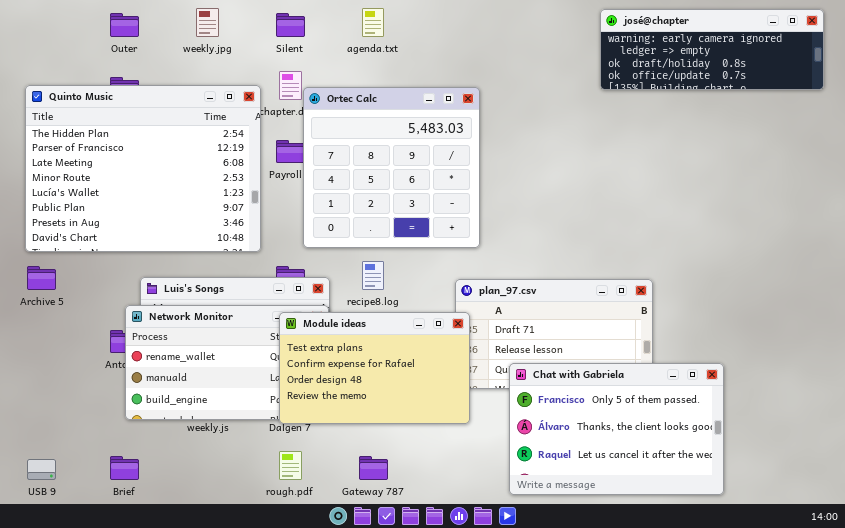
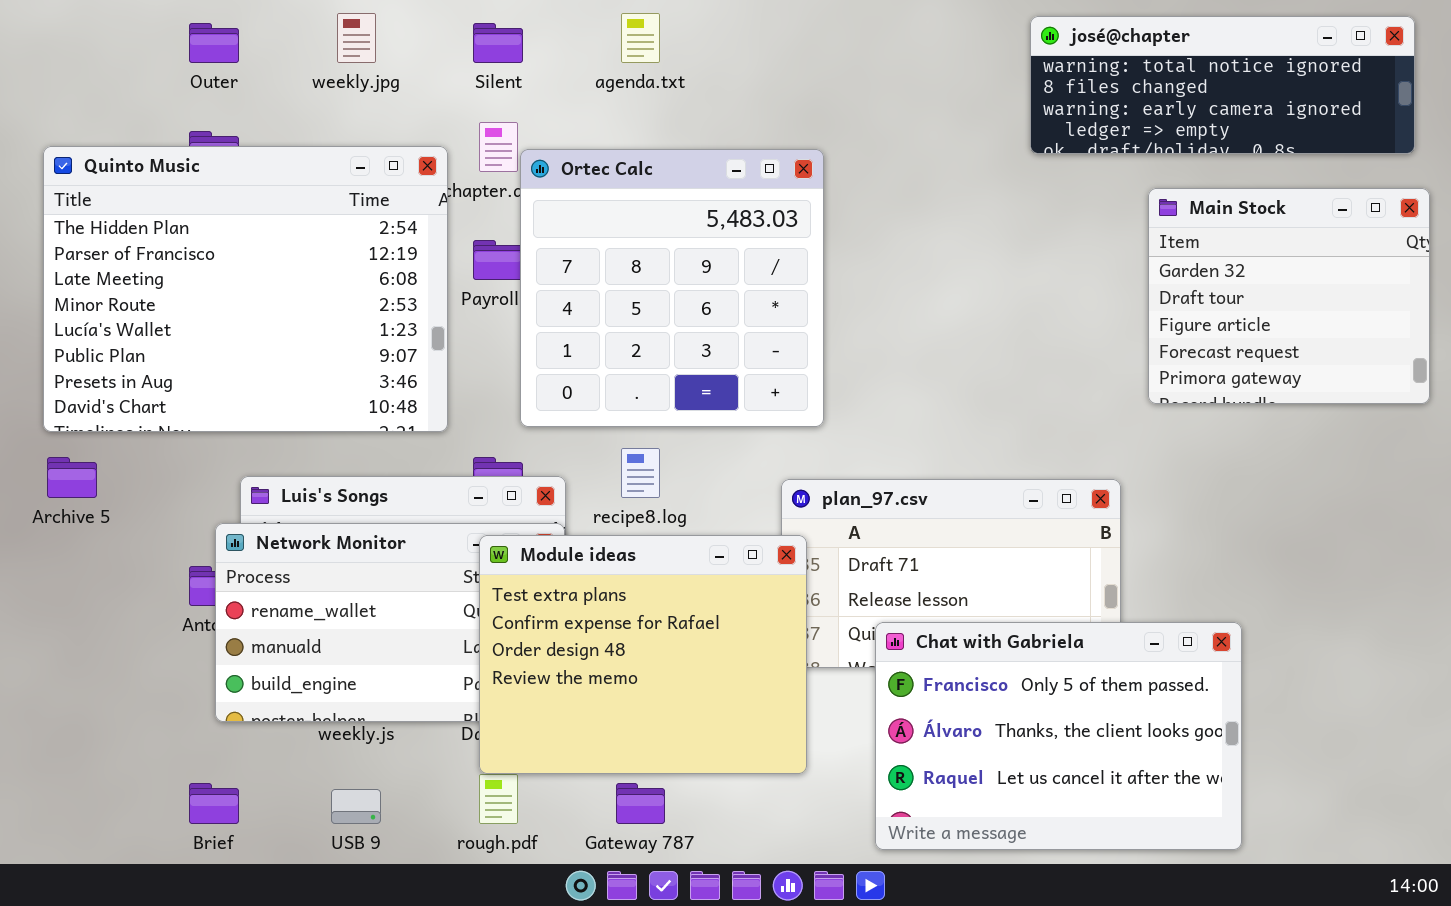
josé@chapter: [600,9,824,90] -> [1030,16,1415,154], scrolled up 2 rows
Main Stock: none -> [1148,188,1430,404], opened
Module ideas: [279,312,470,424] -> [479,535,807,774], resized
USB 9: [27,459,56,480] -> [331,789,381,824], moved

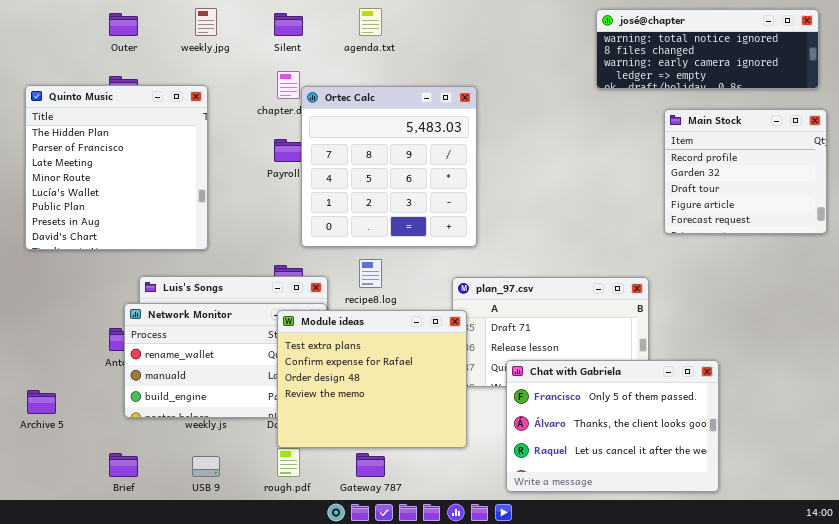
Quinto Music: [43,146,448,432] -> [25,85,208,250], resized
Main Stock: [1148,188,1430,404] -> [664,109,827,234], scrolled up 1 row
Archive 5: [47,457,97,498] -> [27,390,56,414], moved

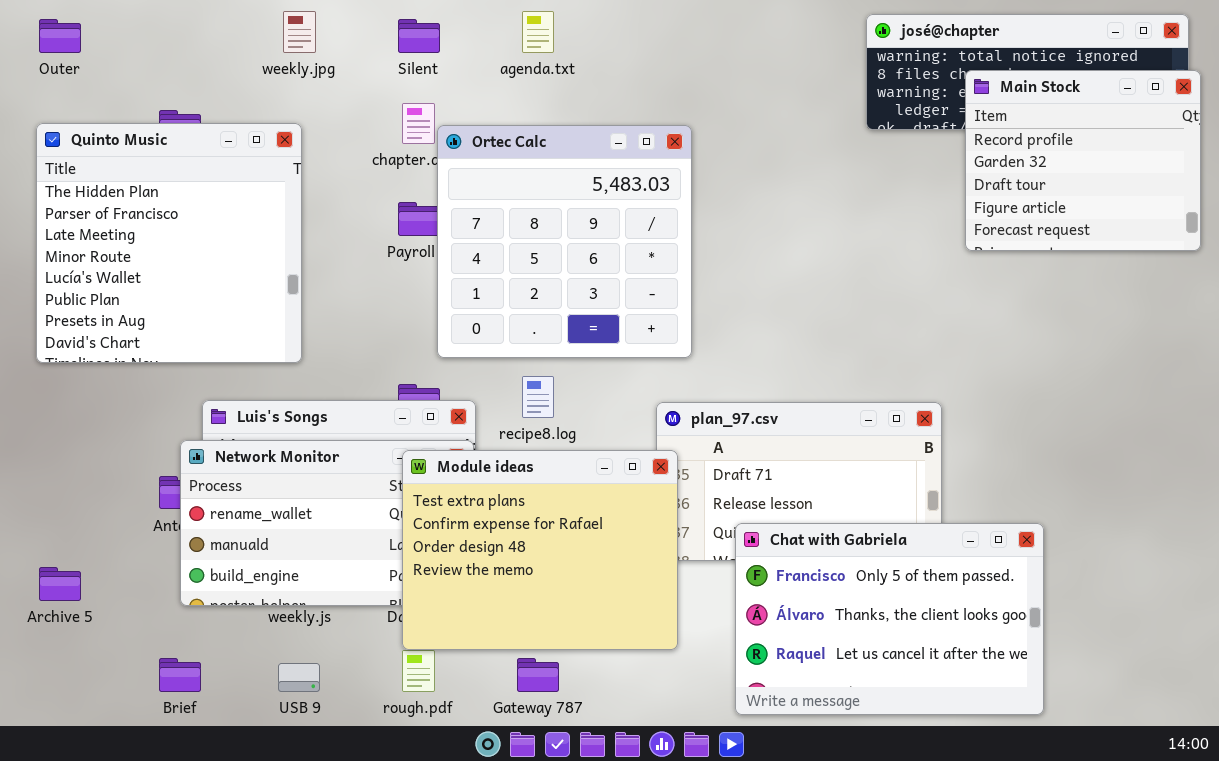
Outer: [109,13,138,36] -> [39,19,81,53], moved
Main Stock: [664,109,827,234] -> [965,70,1201,251], moved

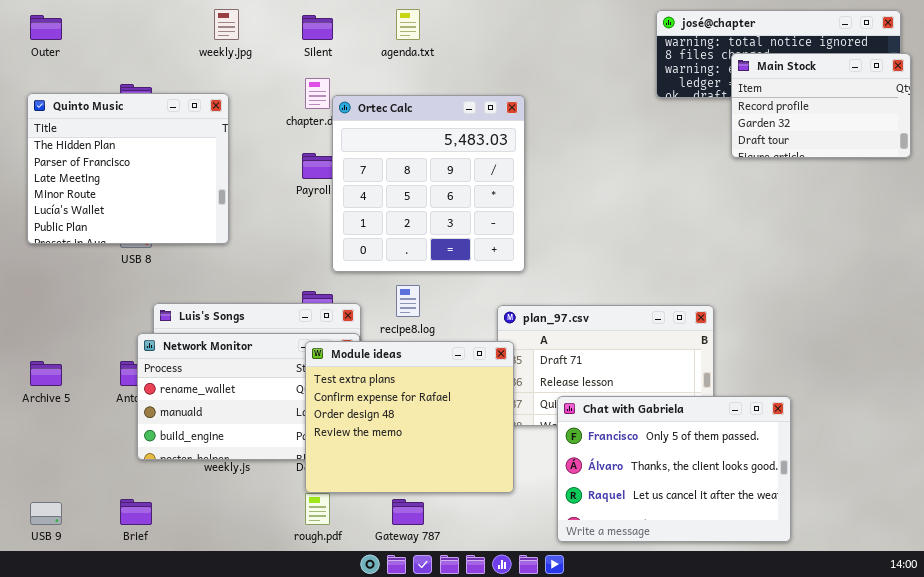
Main Stock: [965,70,1201,251] -> [731,53,911,158], resized
Quinto Music: [36,123,302,363] -> [27,93,229,244], resized
Archive 5: [39,567,81,601] -> [30,361,62,386], moved
USB 9: [278,663,320,692] -> [30,502,62,525], moved

